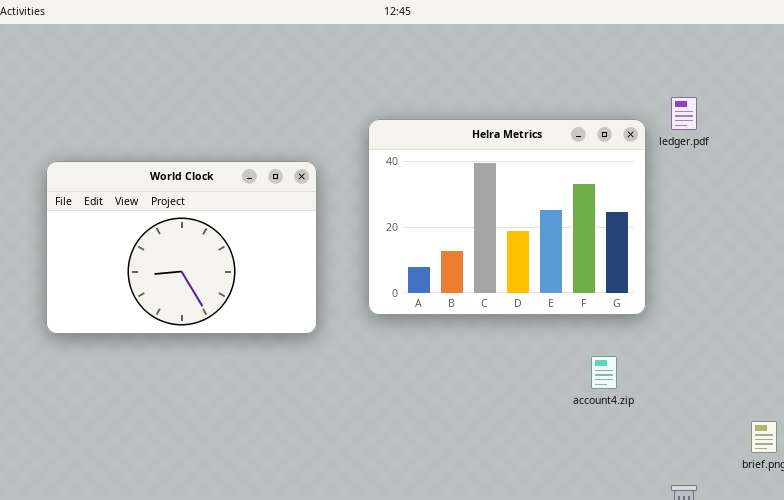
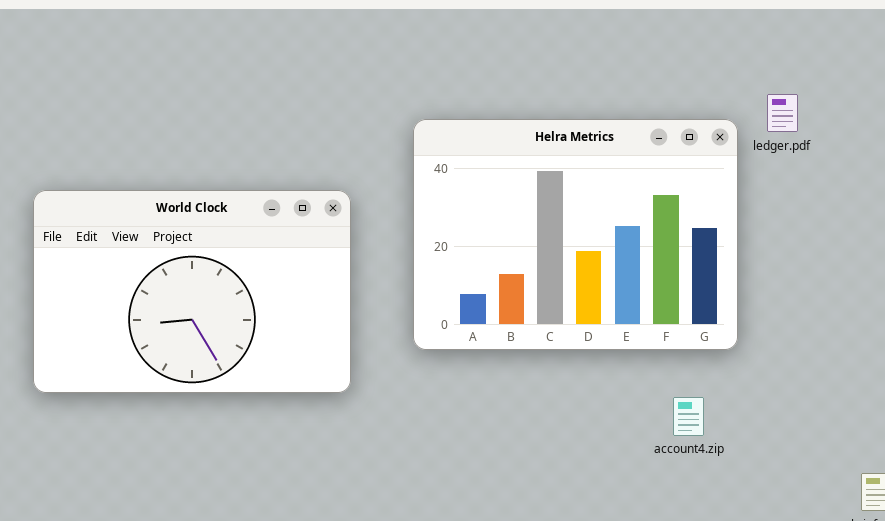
World Clock: [46,161,317,334] -> [33,190,351,393], moved

